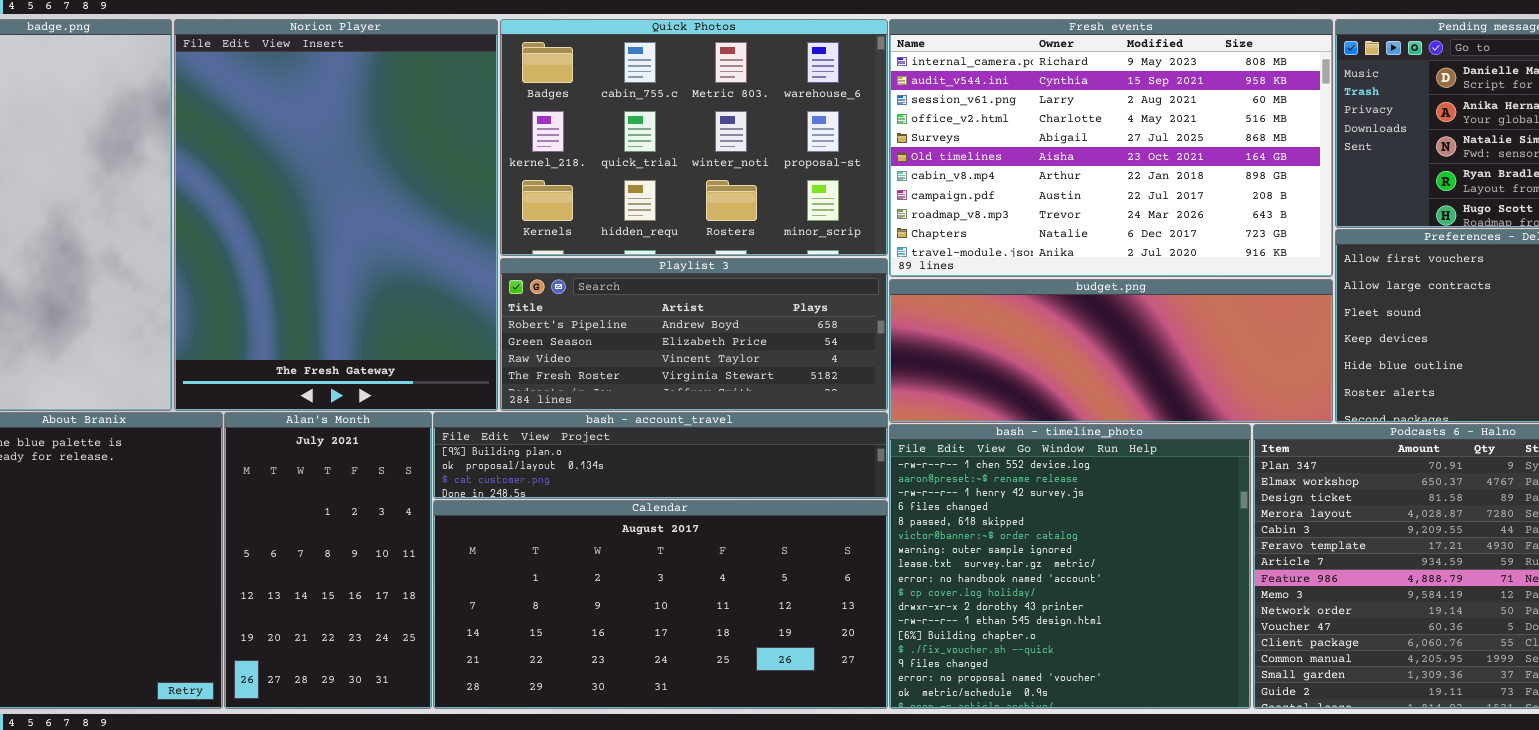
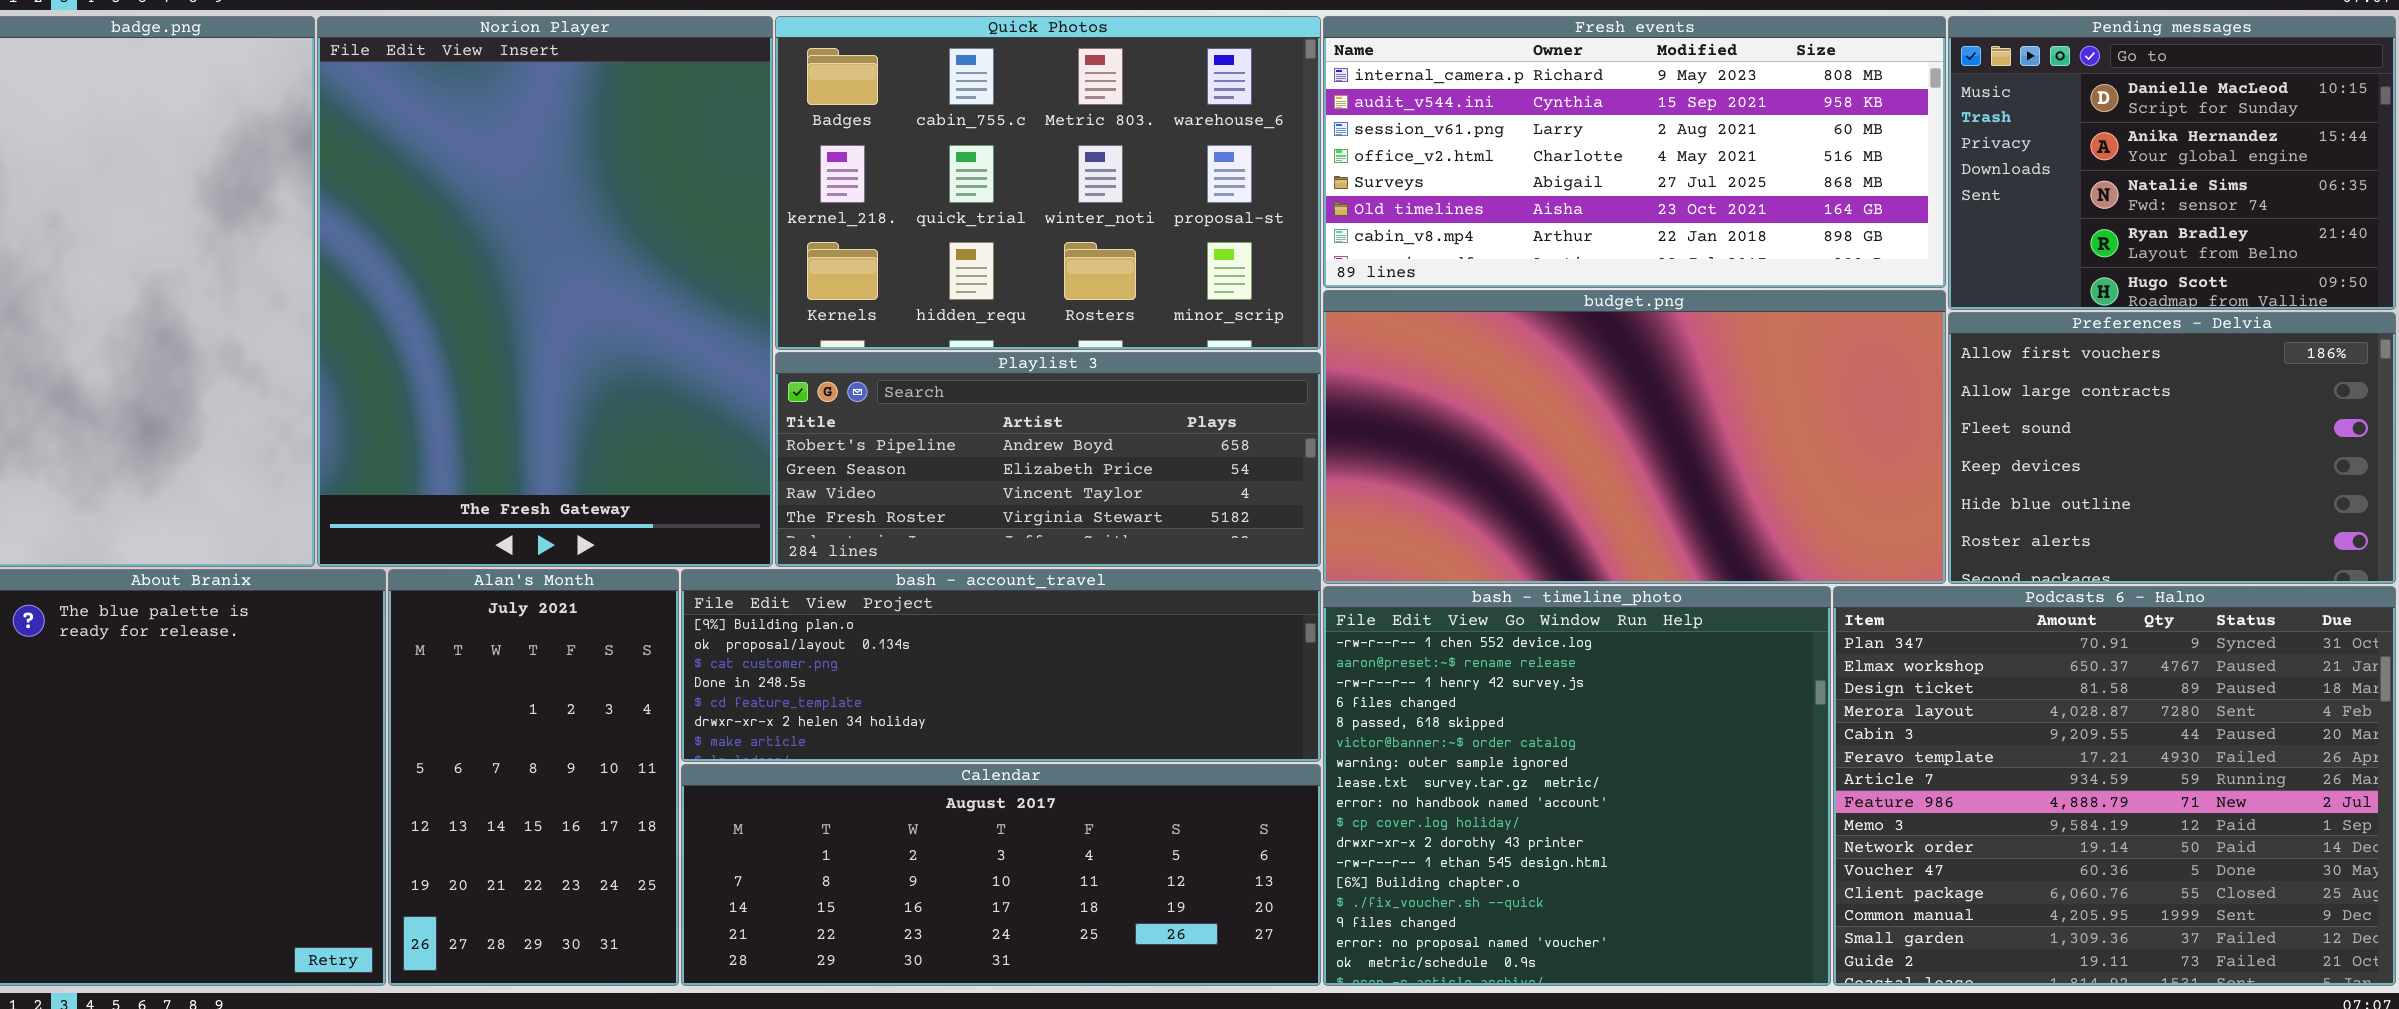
Fresh events: [889,19,1333,277] -> [1323,16,1946,288], resized
budget.png: [889,279,1333,423] -> [1323,290,1946,584], resized
bash - account_travel: [433,412,888,499] -> [681,569,1321,762], resized
Calendar: [433,500,888,709] -> [681,764,1321,986], resized

